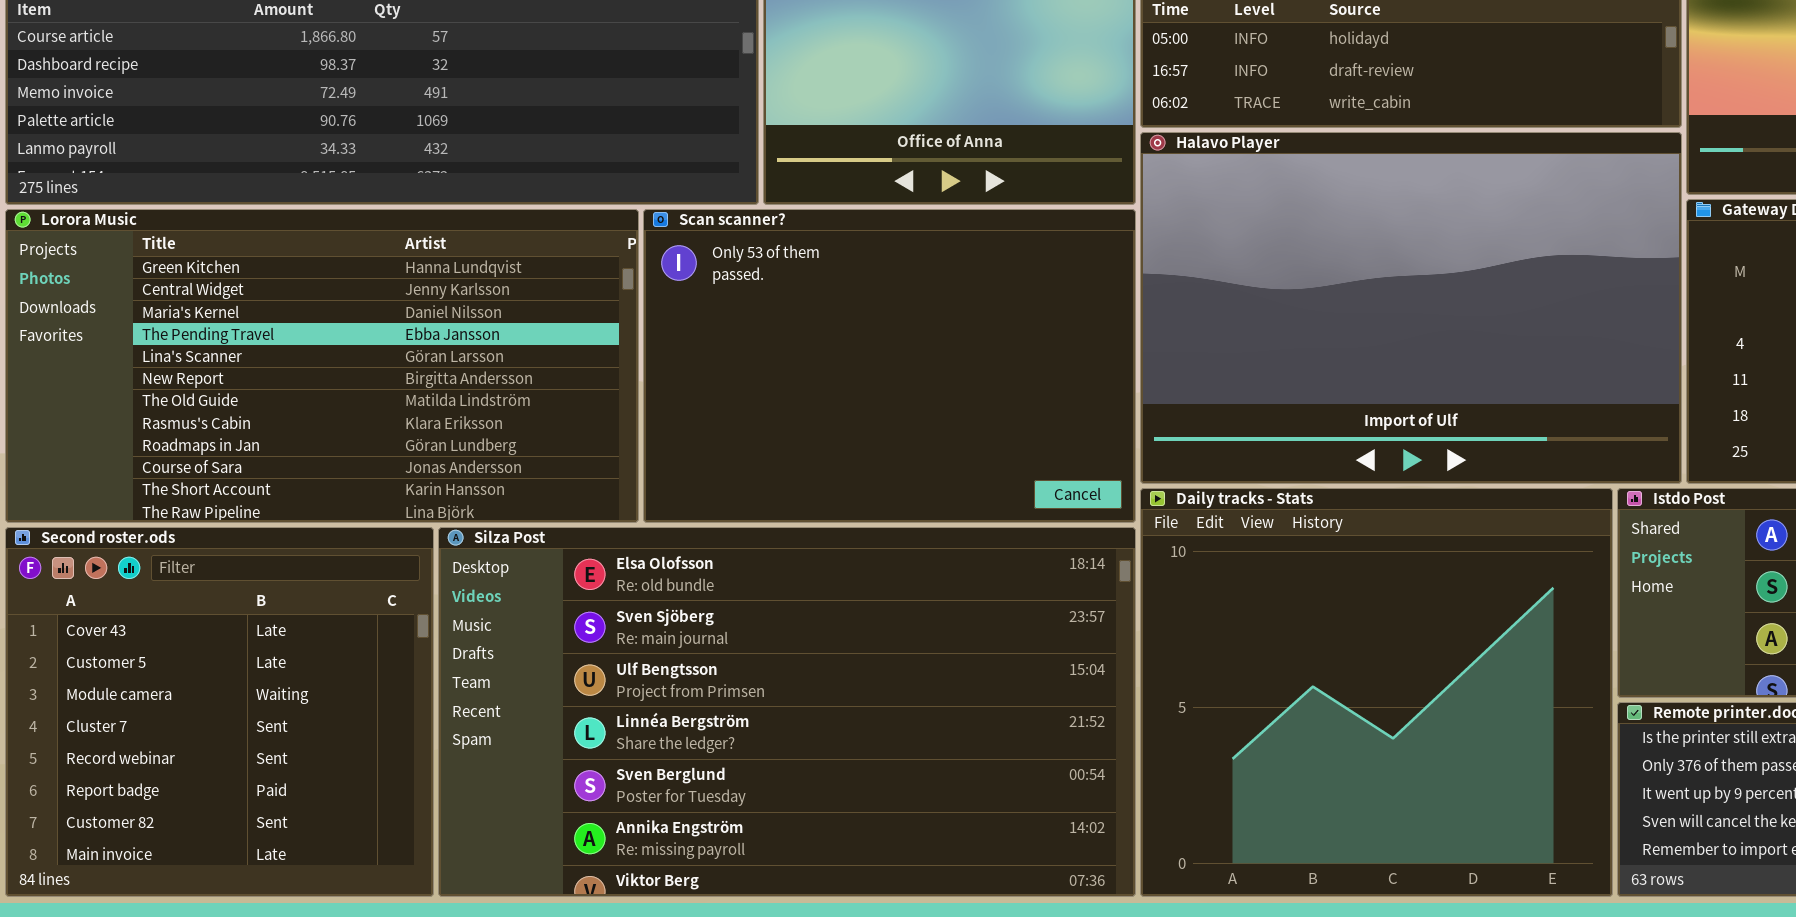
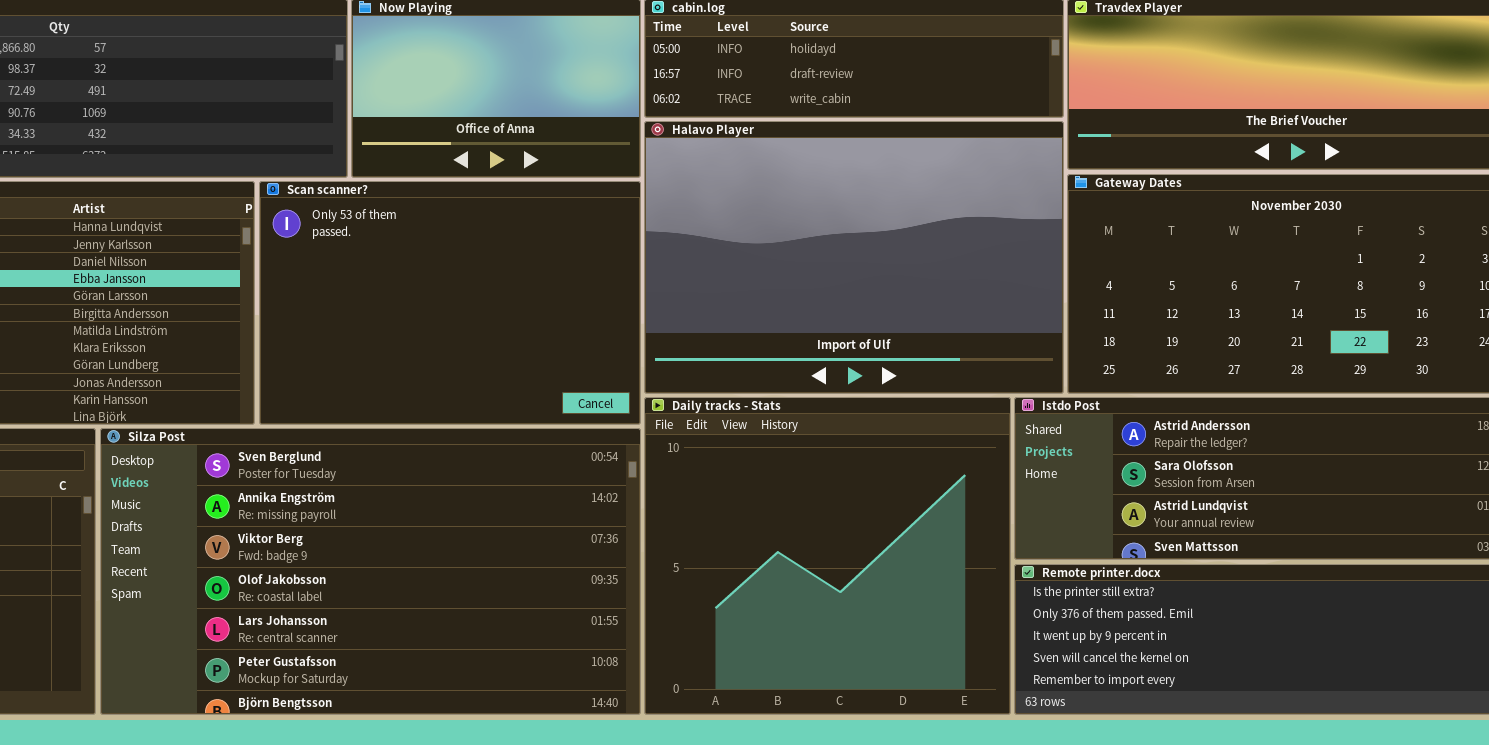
Silza Post: [438,527,1136,897] -> [100,428,641,715], scrolled down 4 rows

